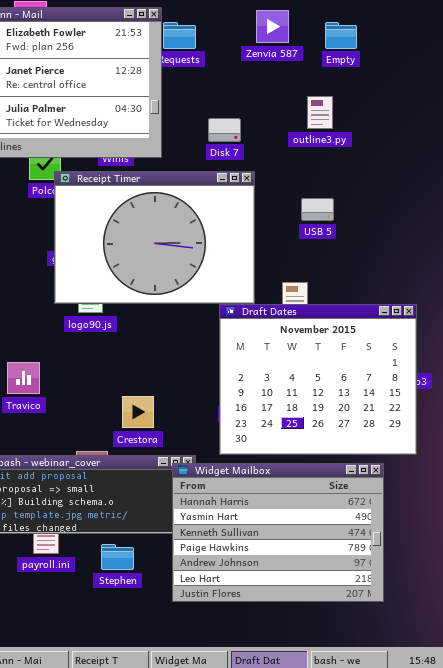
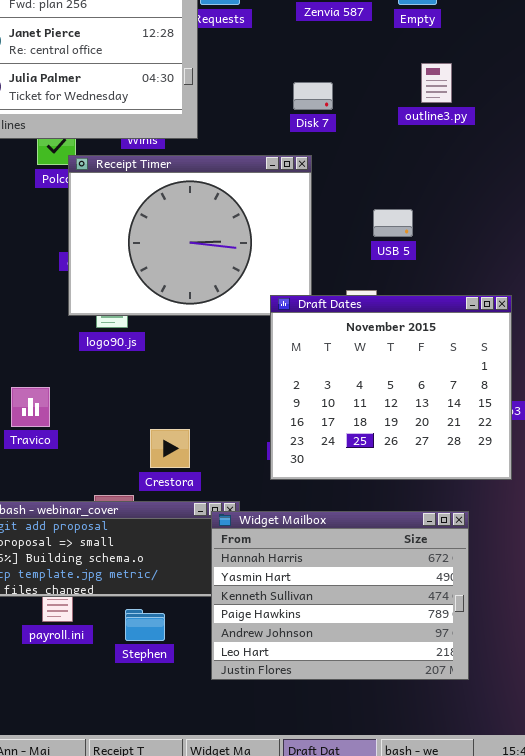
outline3.py: [307,96,333,129] -> [421,63,452,103], moved
Disk 7: [208,118,241,142] -> [293,82,333,110], moved
USB 5: [301,198,334,221] -> [373,209,413,237], moved
Draft Dates: [219,304,417,455] -> [270,295,512,480], moved

